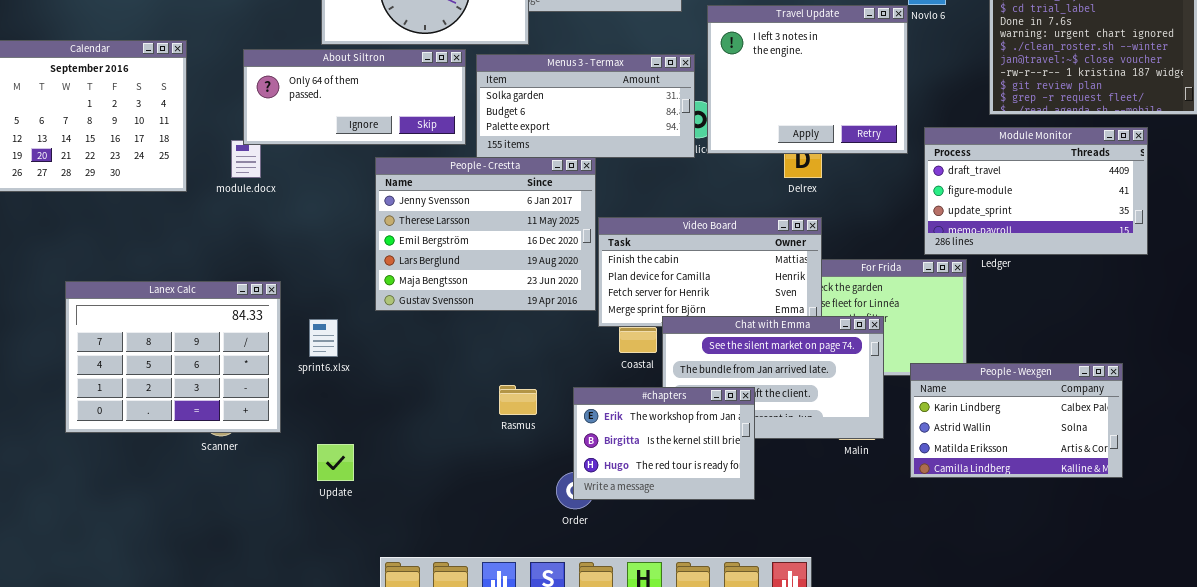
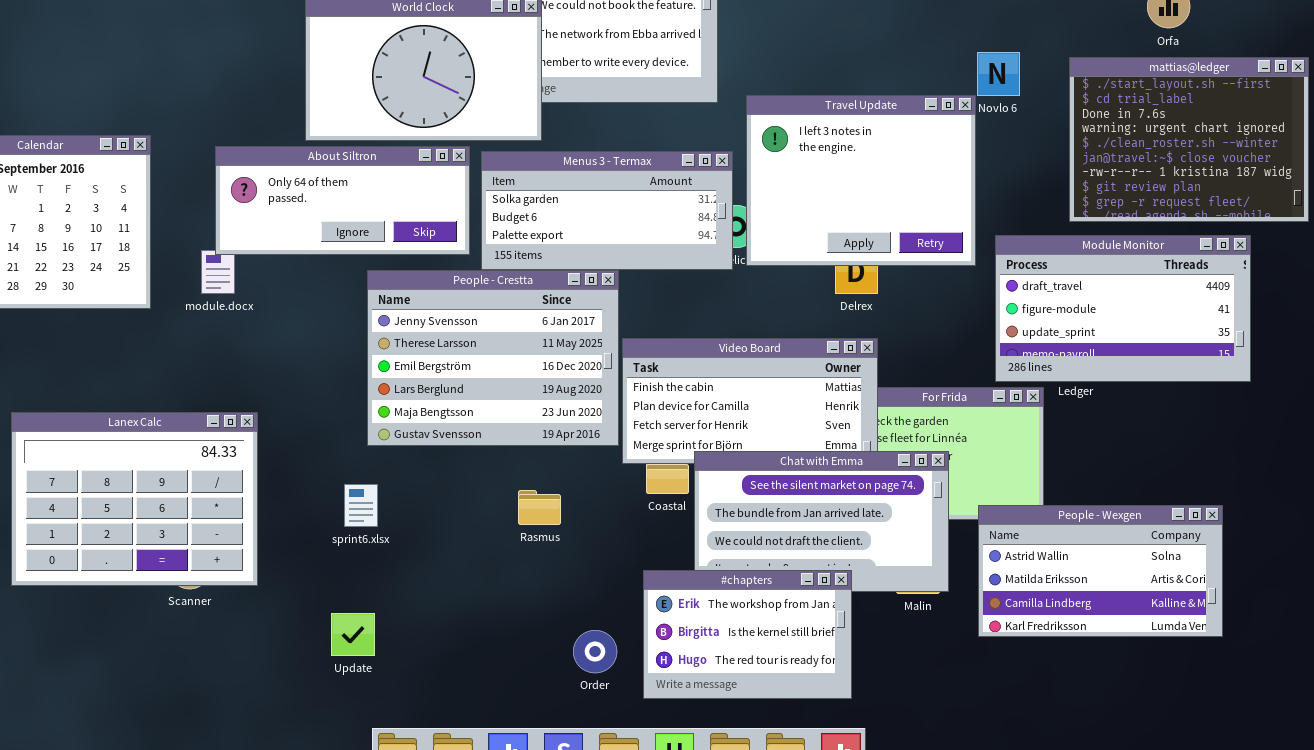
sprint6.xlsx: [309,319,338,357] -> [344,484,378,527], moved
People - Wexgen: [910,363,1123,478] -> [978,505,1223,637], scrolled down 1 row
Rasmus: [499,385,537,415] -> [518,490,561,525], moved
#chapters: [573,387,755,500] -> [643,570,852,699], moved
Update: [317,444,354,481] -> [331,613,375,656], moved

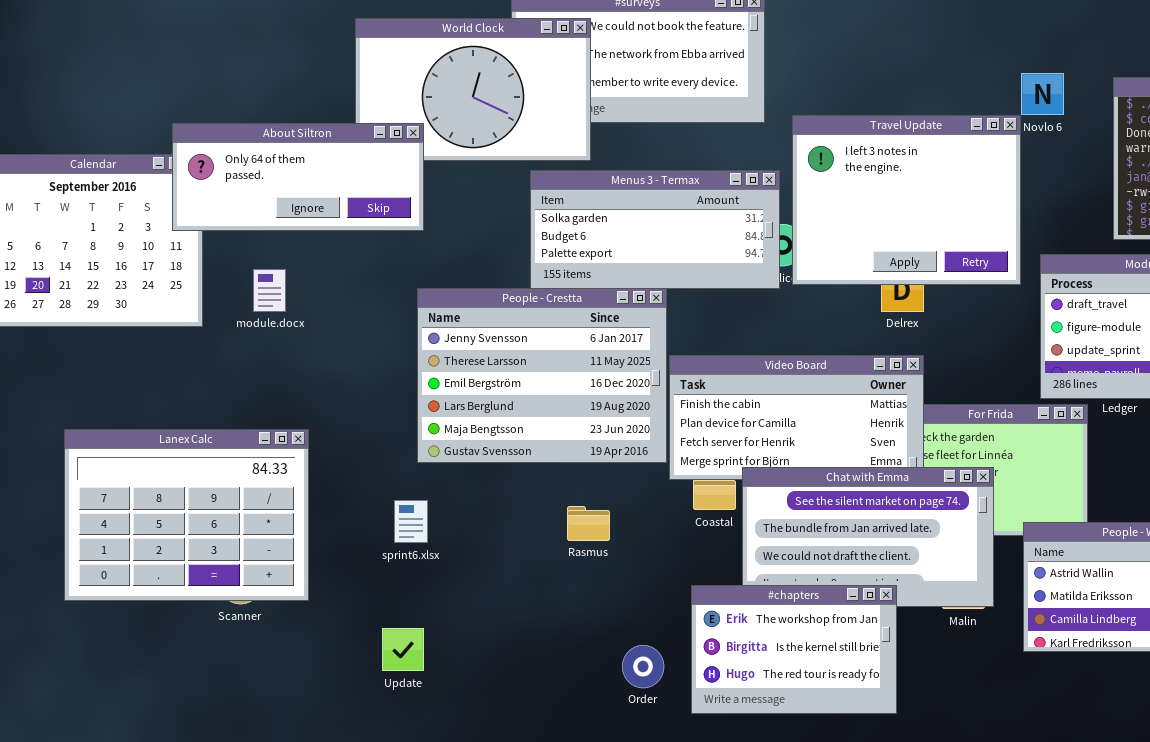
About Siltron: [215,146,470,255] -> [172,123,424,231], moved

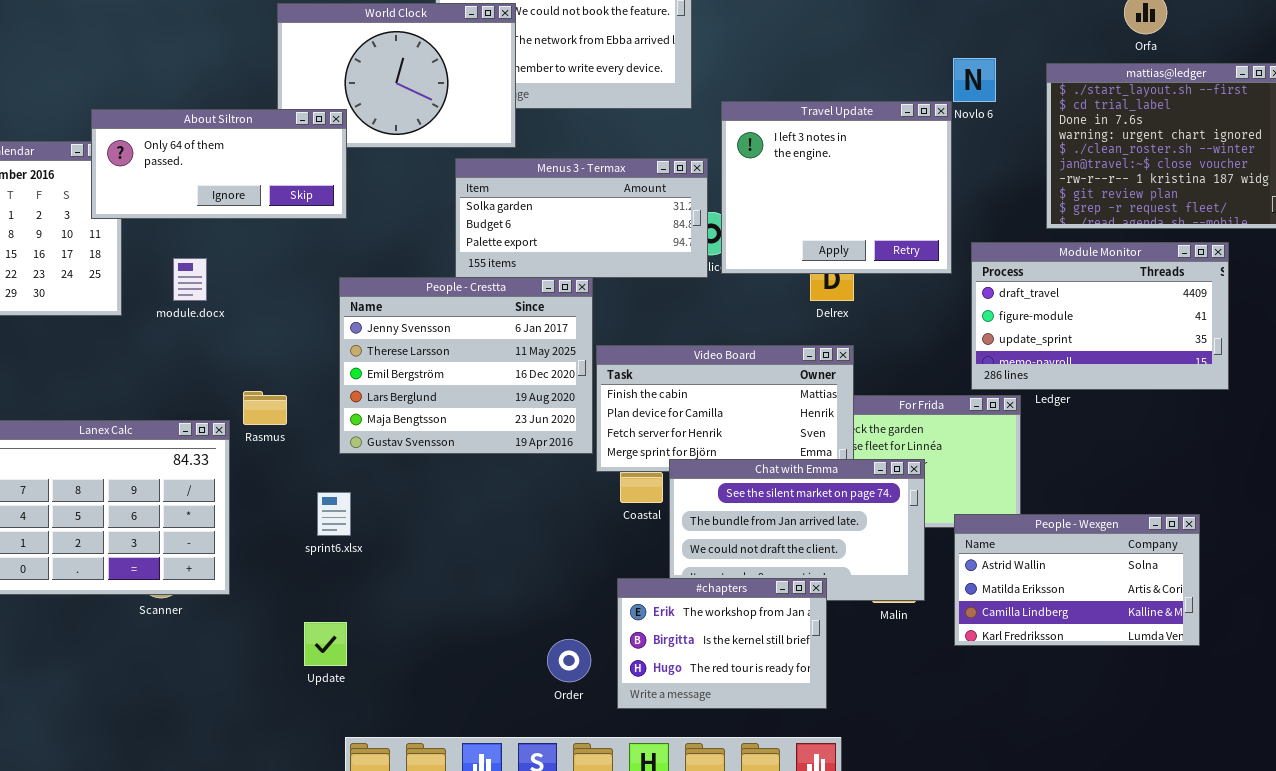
Rasmus: [567,506,610,541] -> [243,391,287,425], moved

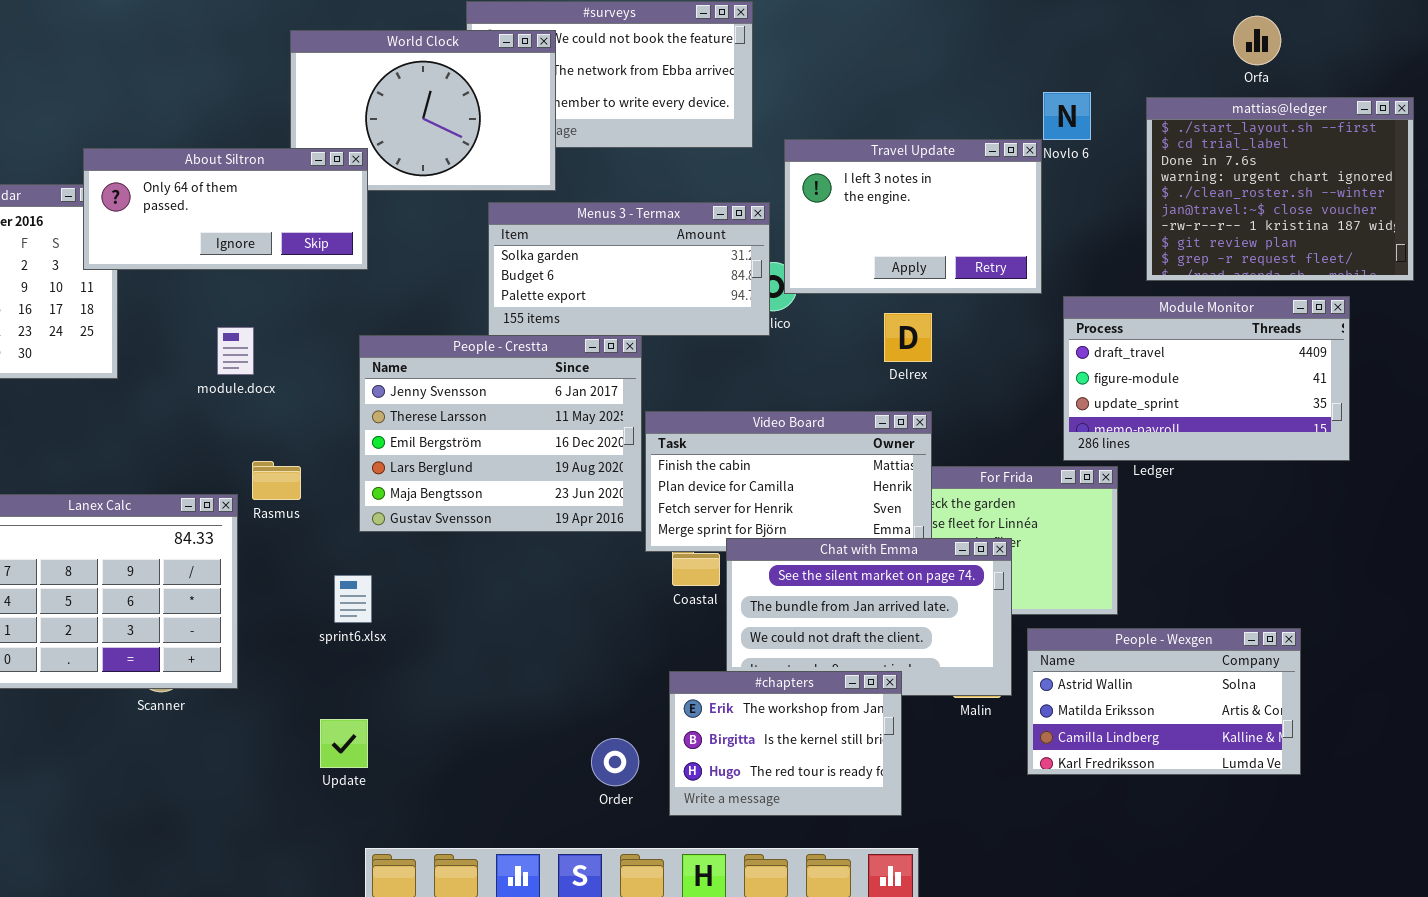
Travel Update: [721,101,952,274] -> [784,139,1042,294], resized
module.docx: [173,258,207,301] -> [217,327,254,375], moved
People - Wexgen: [954,514,1200,646] -> [1027,628,1301,775], moved

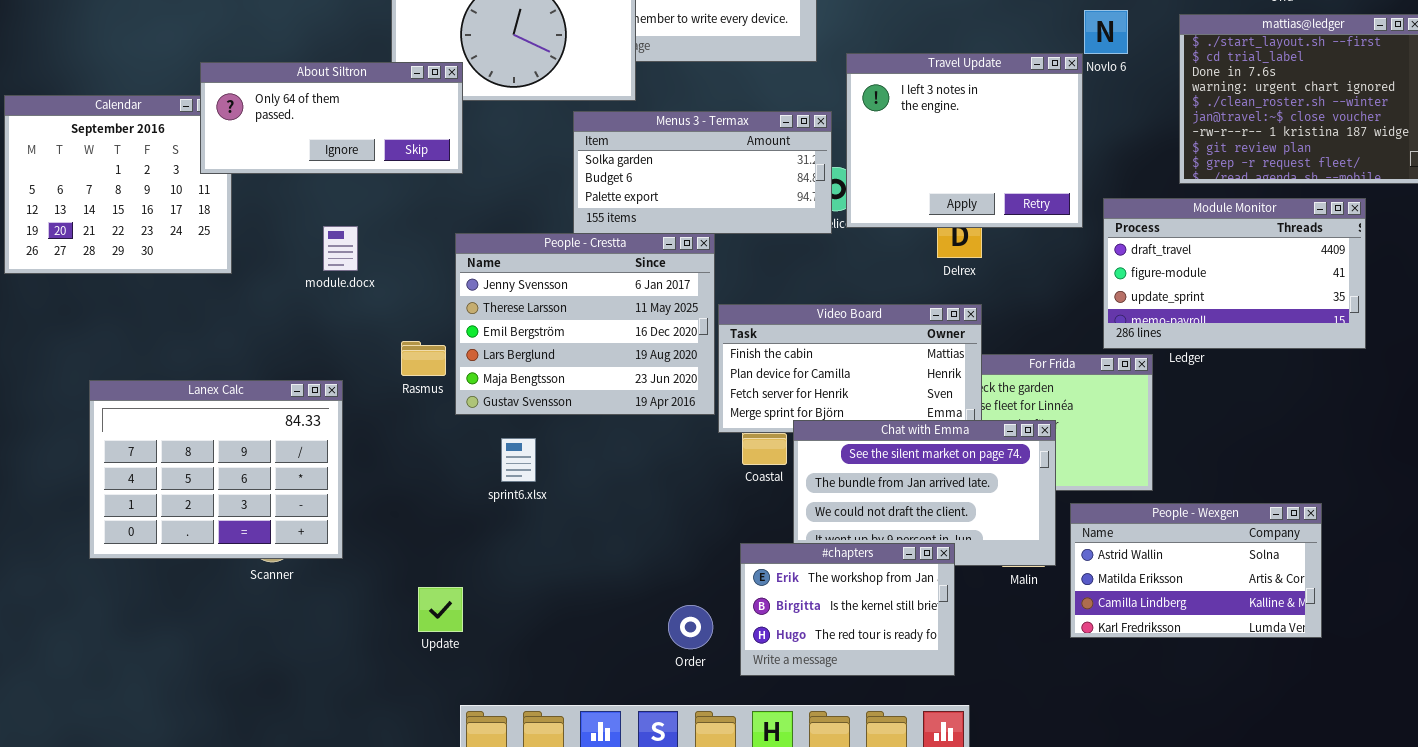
Travel Update: [784,139,1042,294] -> [846,53,1083,228], resized
Rasmus: [252,461,301,500] -> [401,341,446,376], moved
sprint6.xlsx: [334,575,372,623] -> [501,438,536,482], moved

